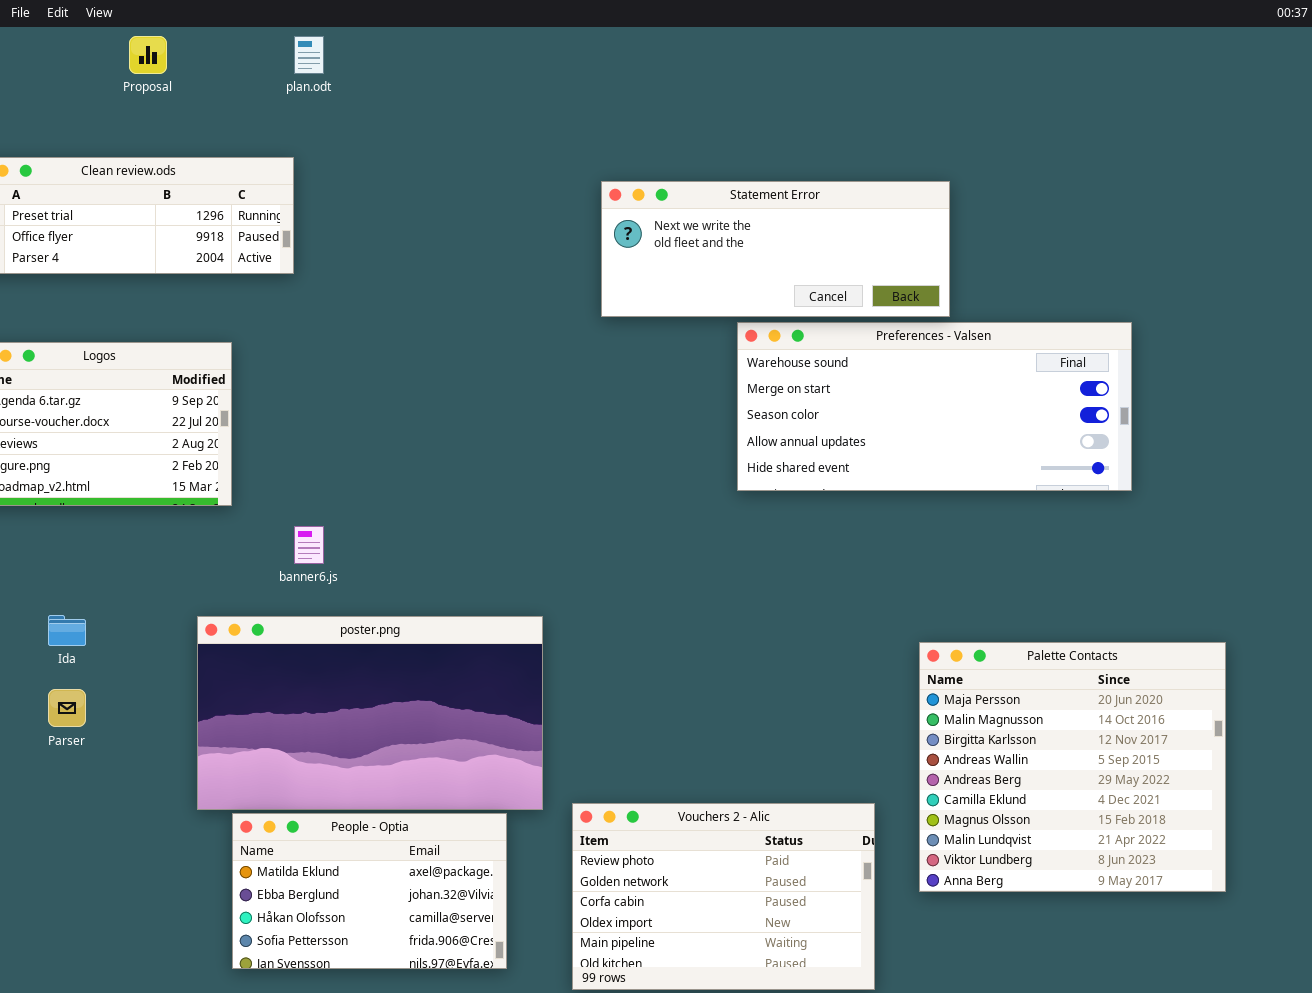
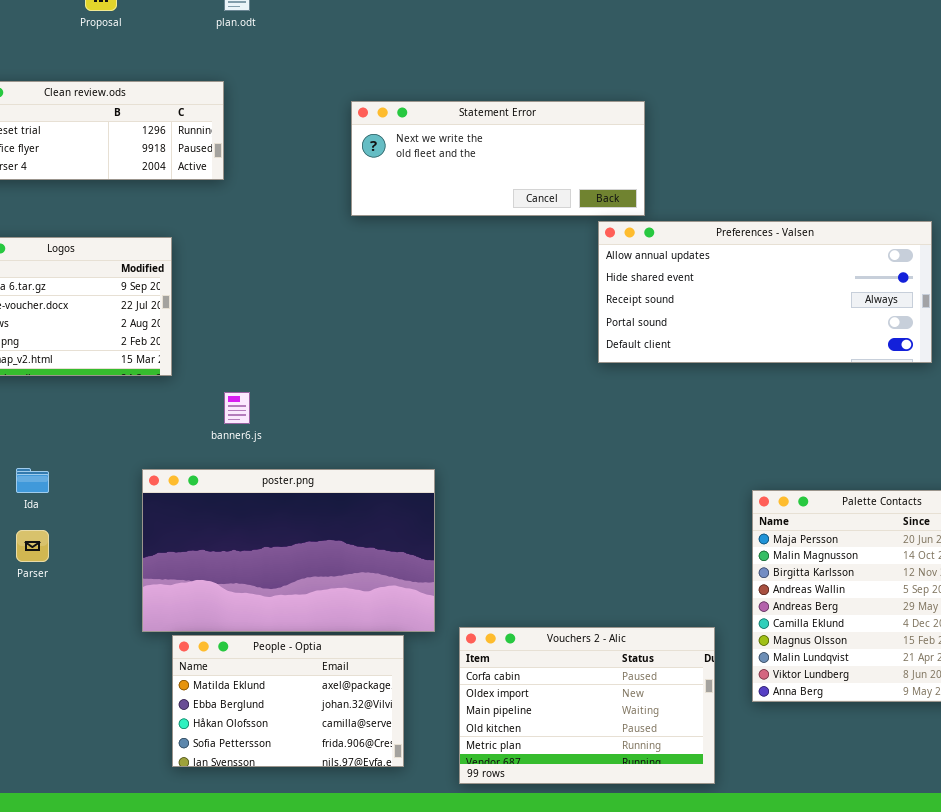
Statement Error: [601,181,950,317] -> [351,101,645,216], moved
Preferences - Valsen: [737,322,1132,491] -> [598,221,932,363], scrolled down 3 rows
Vouchers 2 - Alic: [572,803,875,990] -> [459,627,715,784], scrolled down 2 rows

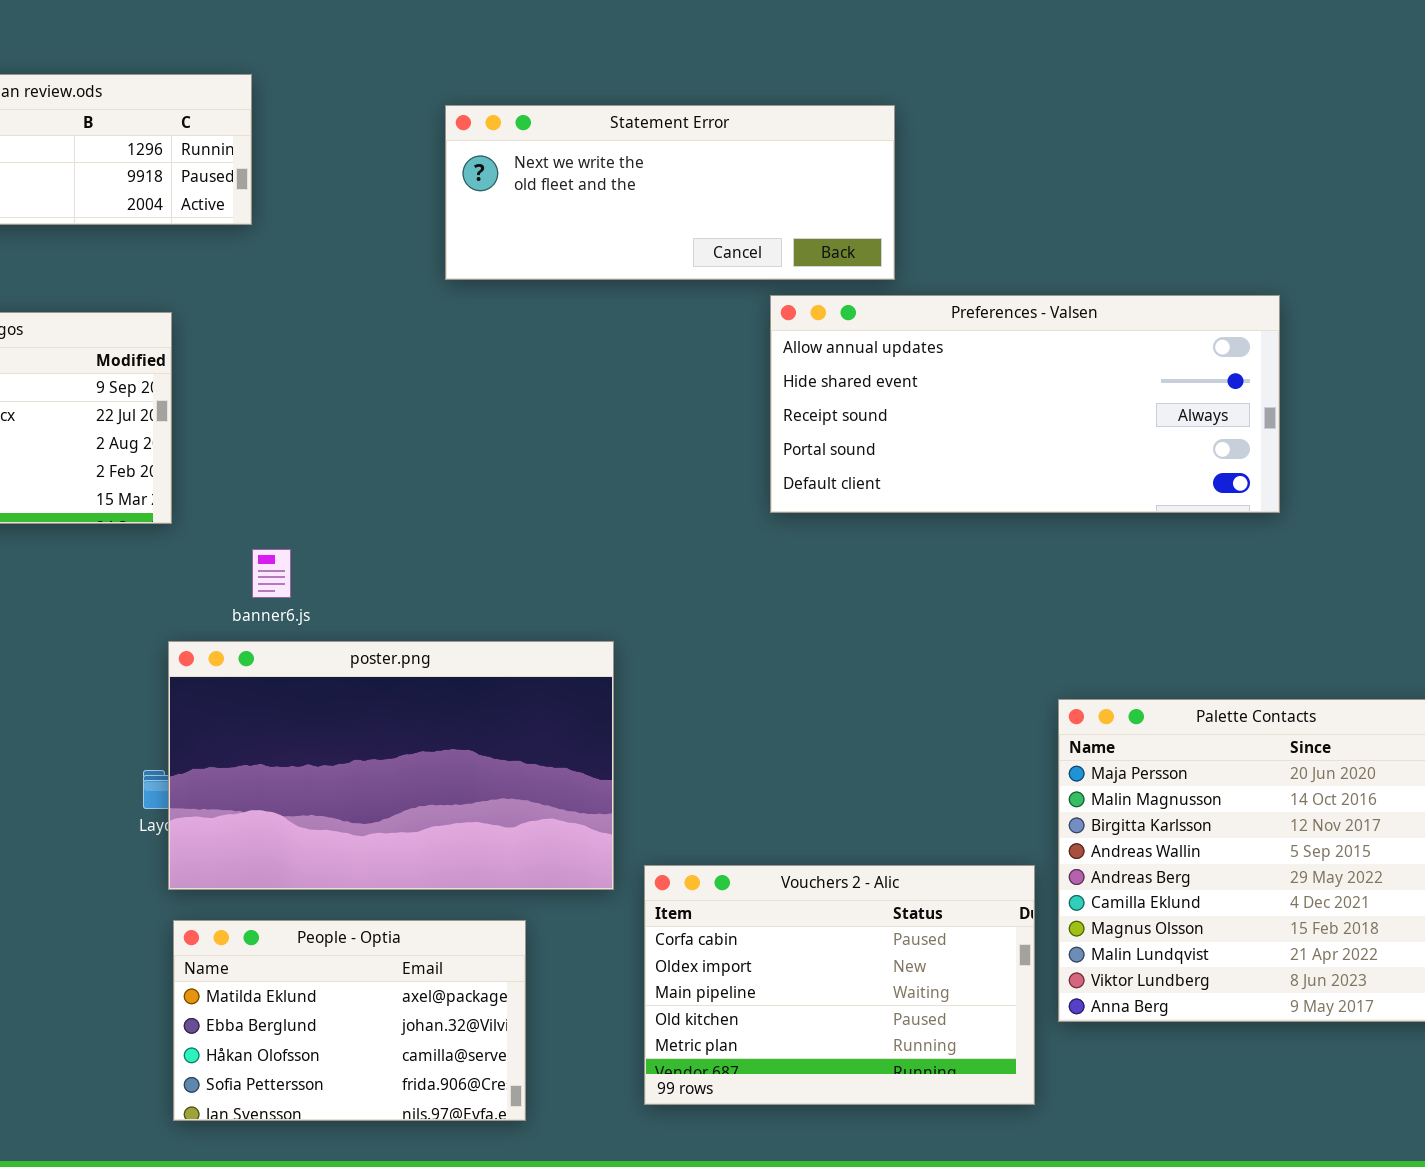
Preferences - Valsen: [598,221,932,363] -> [770,295,1280,513], moved
poster.png: [142,469,435,632] -> [168,641,614,890], moved
Vouchers 2 - Alic: [459,627,715,784] -> [644,865,1035,1105], moved

